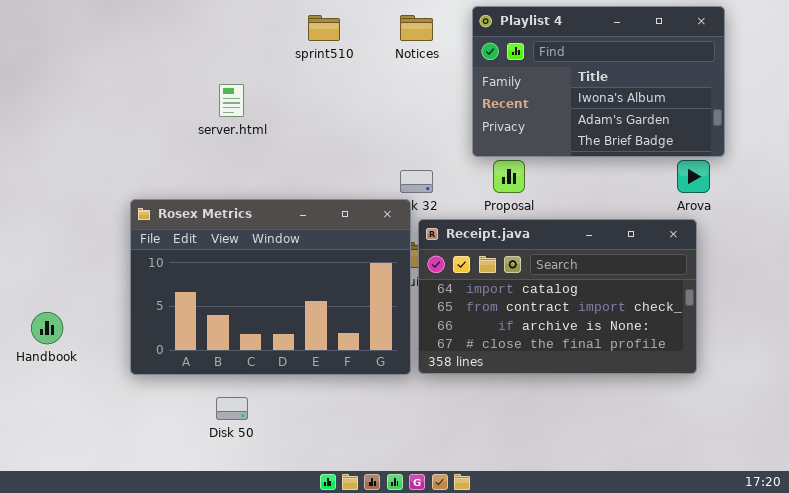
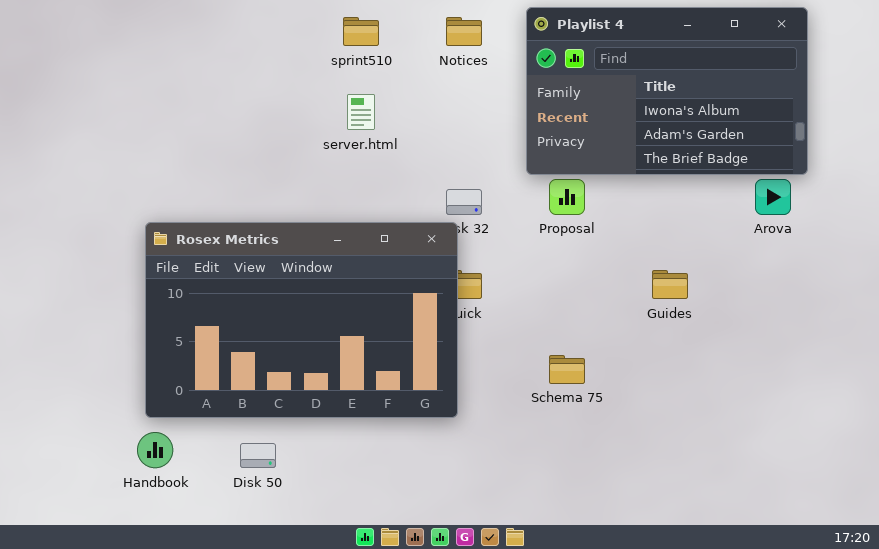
server.html: [219,84,244,117] -> [347,94,375,130], moved
Receipt.java: [418,219,697,374] -> none, closed
Handbook: [31,312,63,344] -> [137,432,173,468], moved

